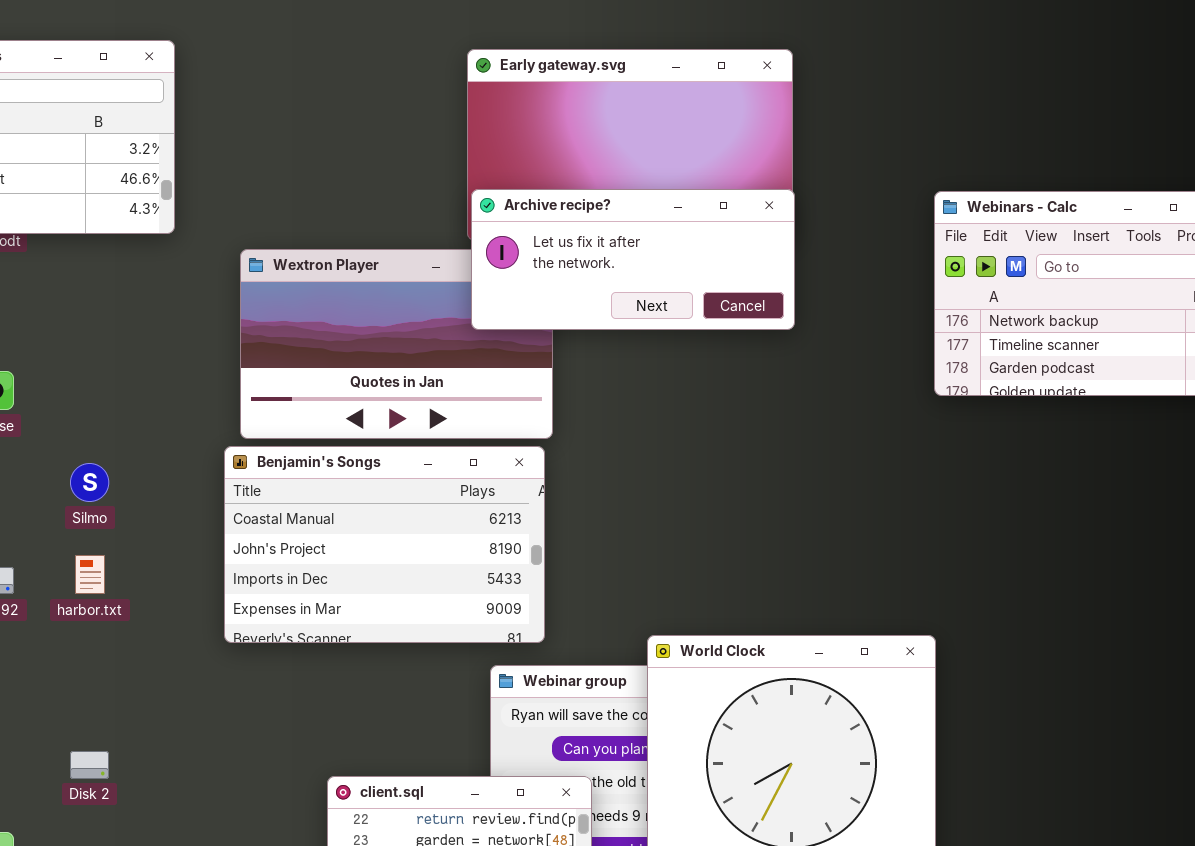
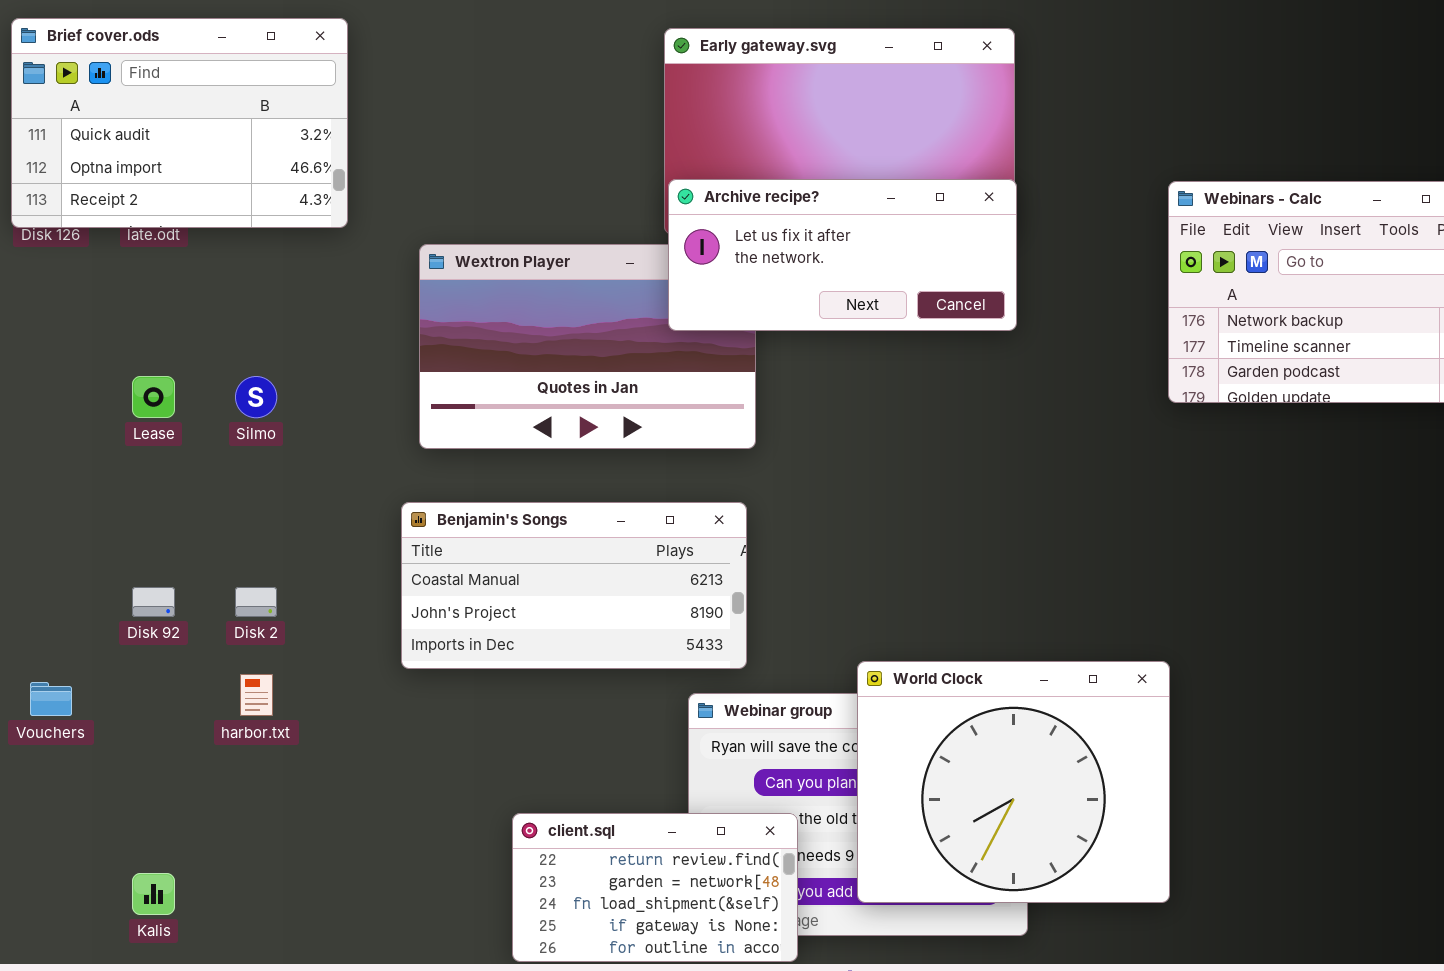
Benjamin's Songs: [224,446,545,643] -> [401,502,747,669], resized
Silmo: [70,463,109,502] -> [235,376,277,418], moved
harbor.txt: [75,555,105,594] -> [240,674,273,716], moved
Disk 2: [70,751,109,779] -> [235,587,277,617], moved

